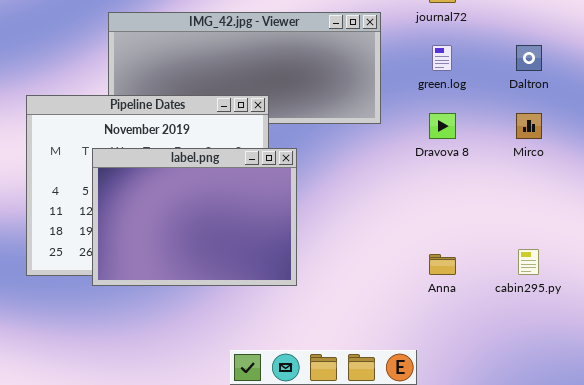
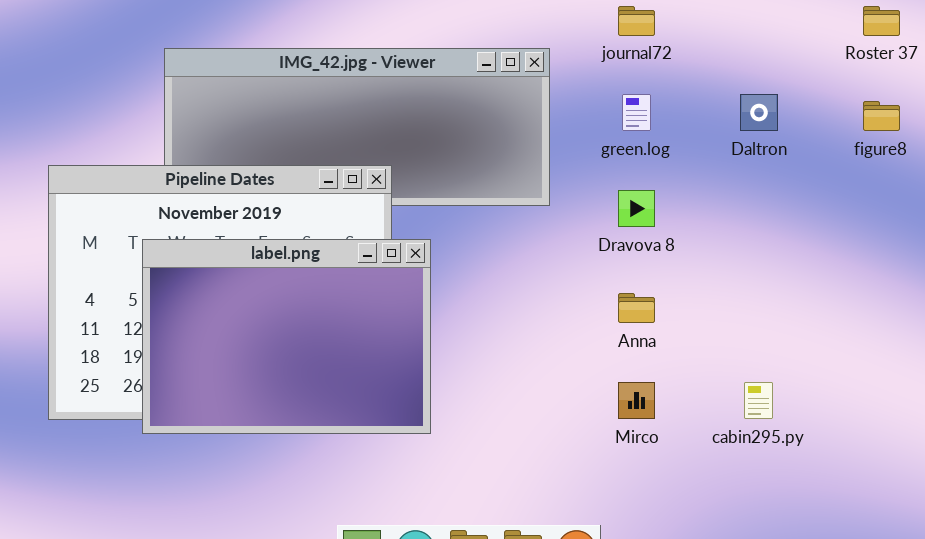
Mirco: [516,113,542,139] -> [618,382,655,419], moved
Anna: [429,254,456,275] -> [618,293,655,323], moved

